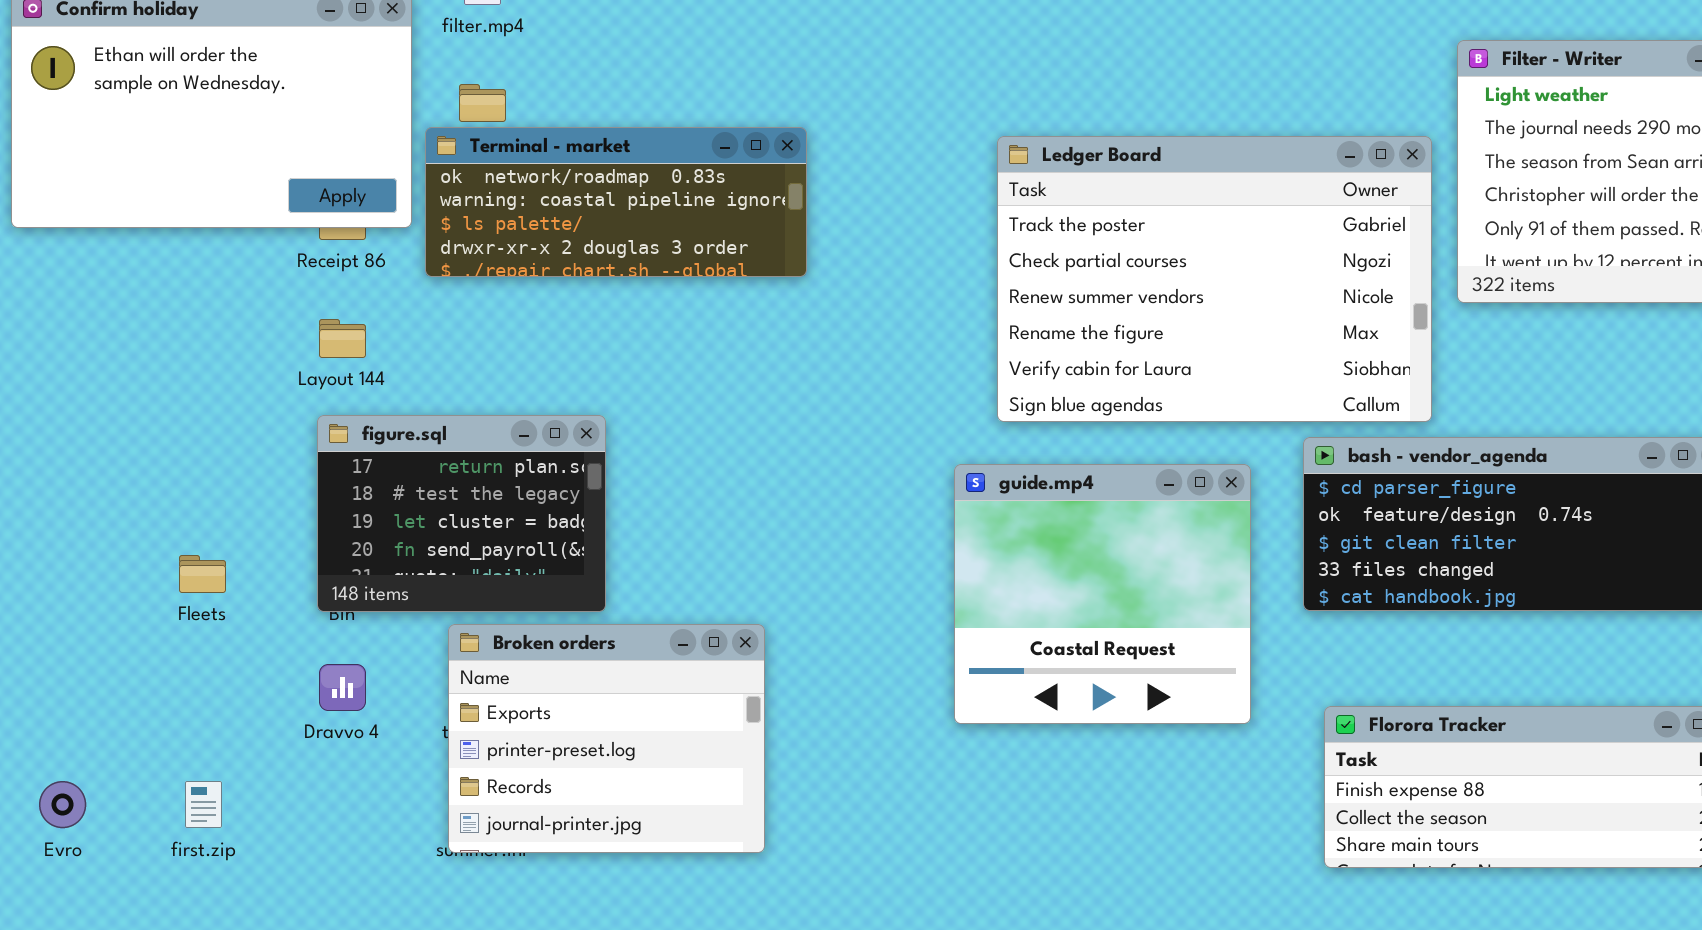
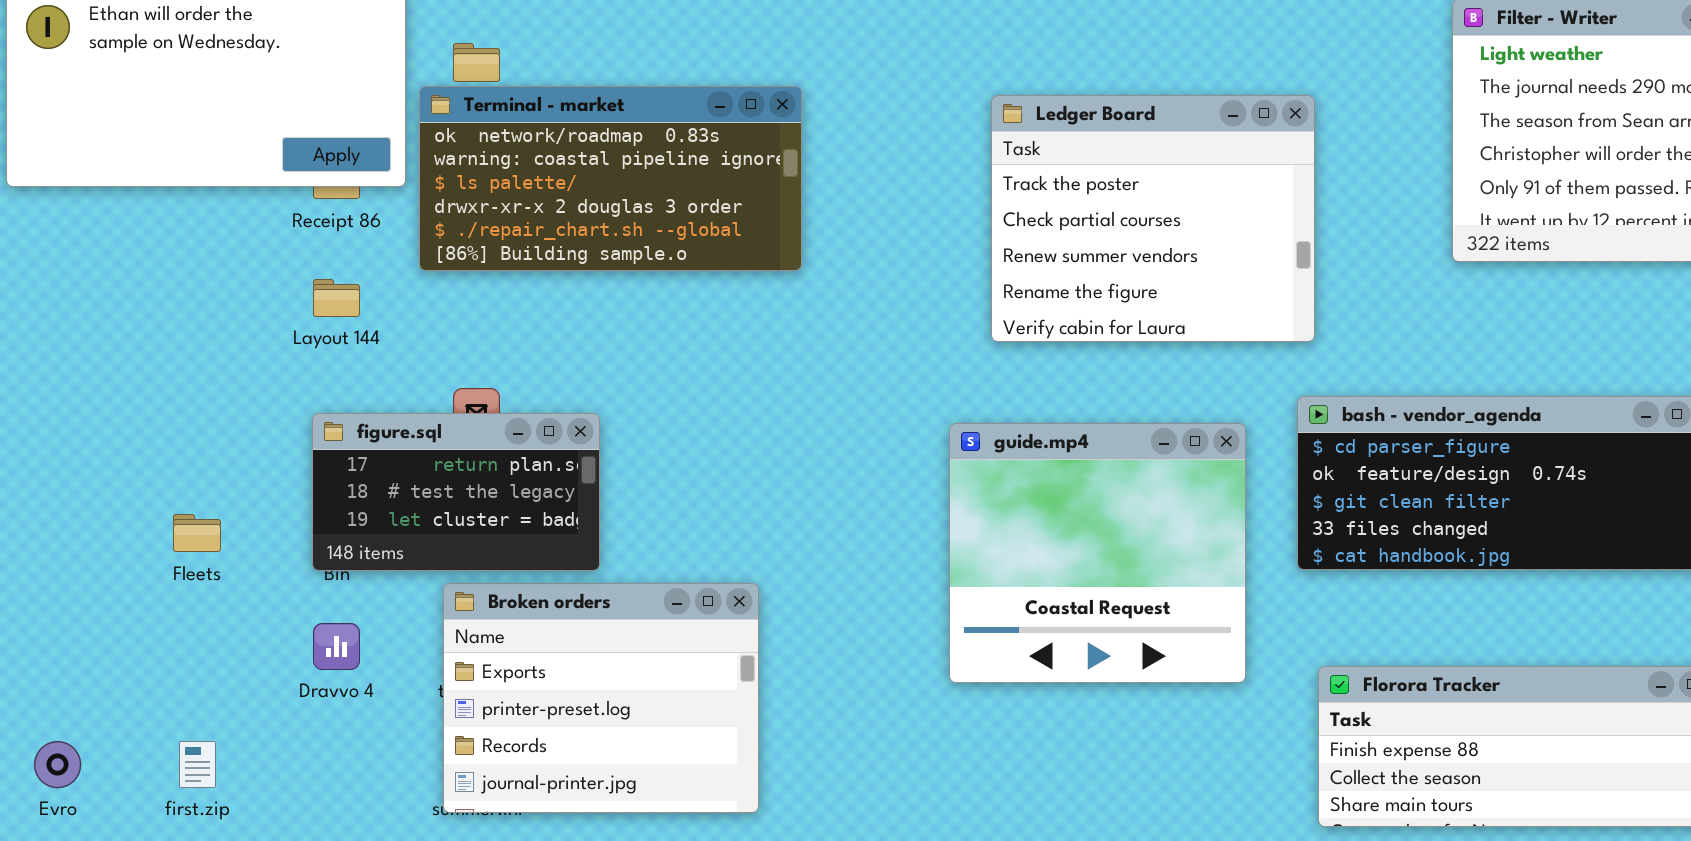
Terminal - market: [425,127,807,277] -> [419,86,802,271], resized
Ledger Board: [997,136,1432,422] -> [991,95,1315,342], resized
figure.sql: [317,415,606,612] -> [312,413,600,571], resized

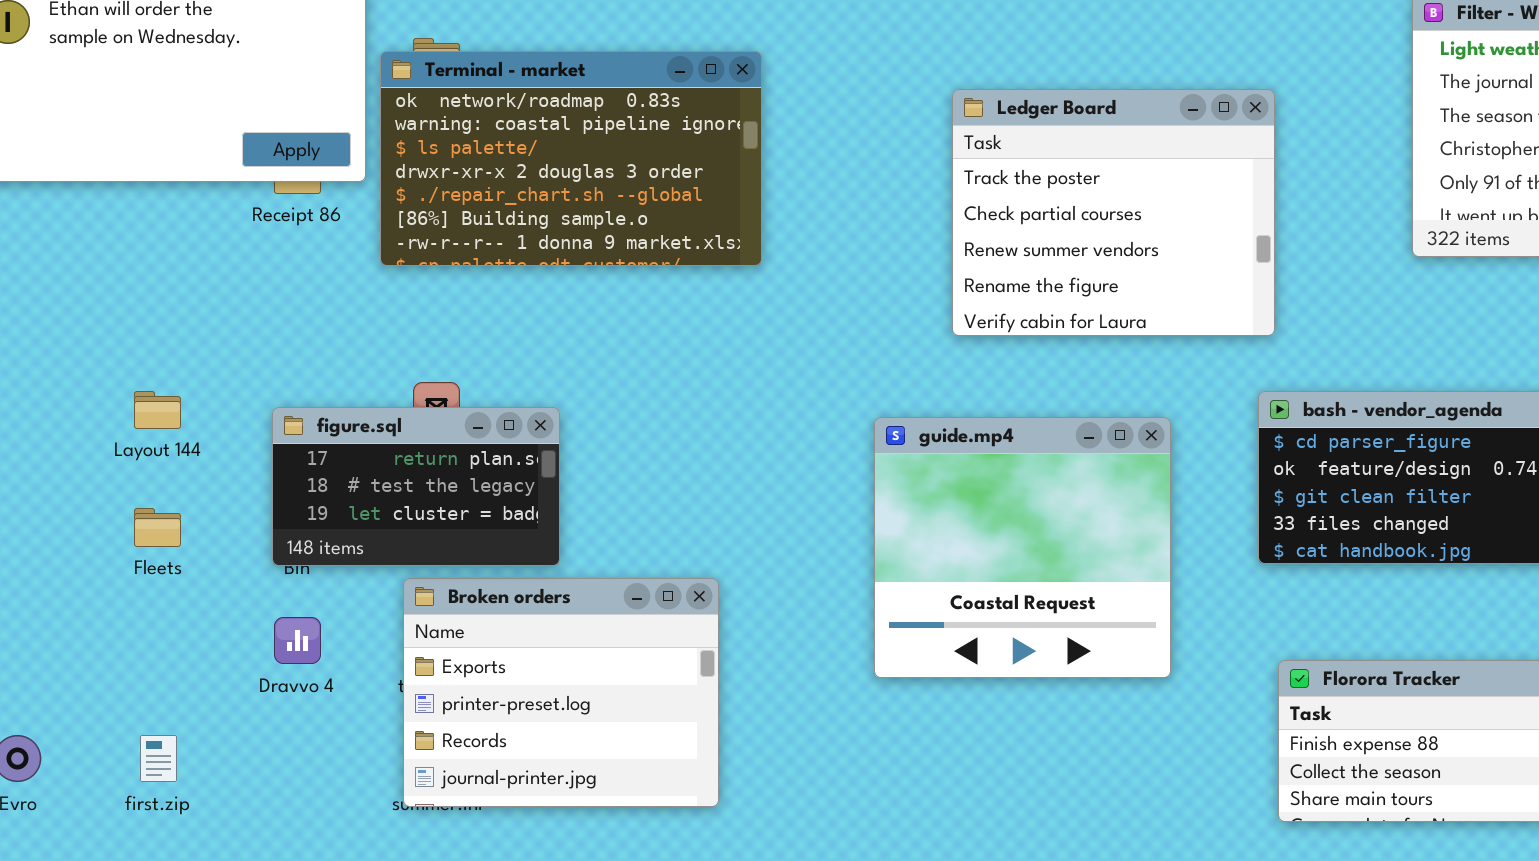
Terminal - market: [419,86,802,271] -> [380,51,762,266], resized
Layout 144: [313,279,360,317] -> [134,391,181,429], moved
guide.mp4: [949,423,1246,683] -> [874,417,1171,678], moved

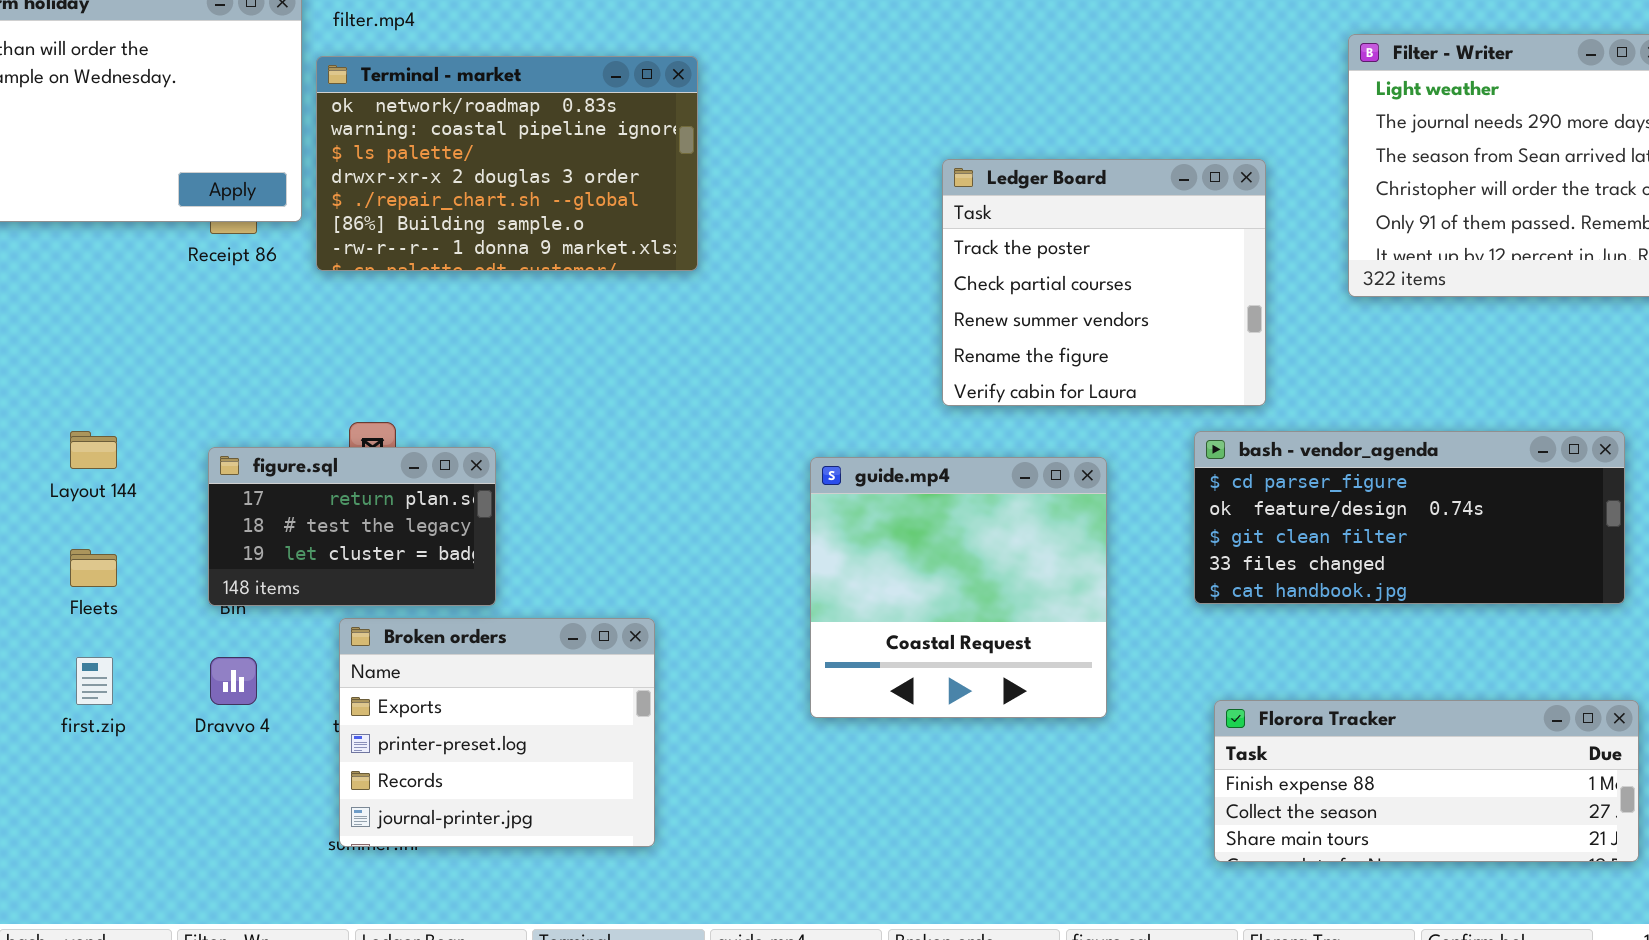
Terminal - market: [380,51,762,266] -> [316,56,698,271], moved
Ledger Board: [952,89,1275,336] -> [942,159,1266,406], moved
first.zip: [140,735,177,782] -> [76,657,113,705], moved

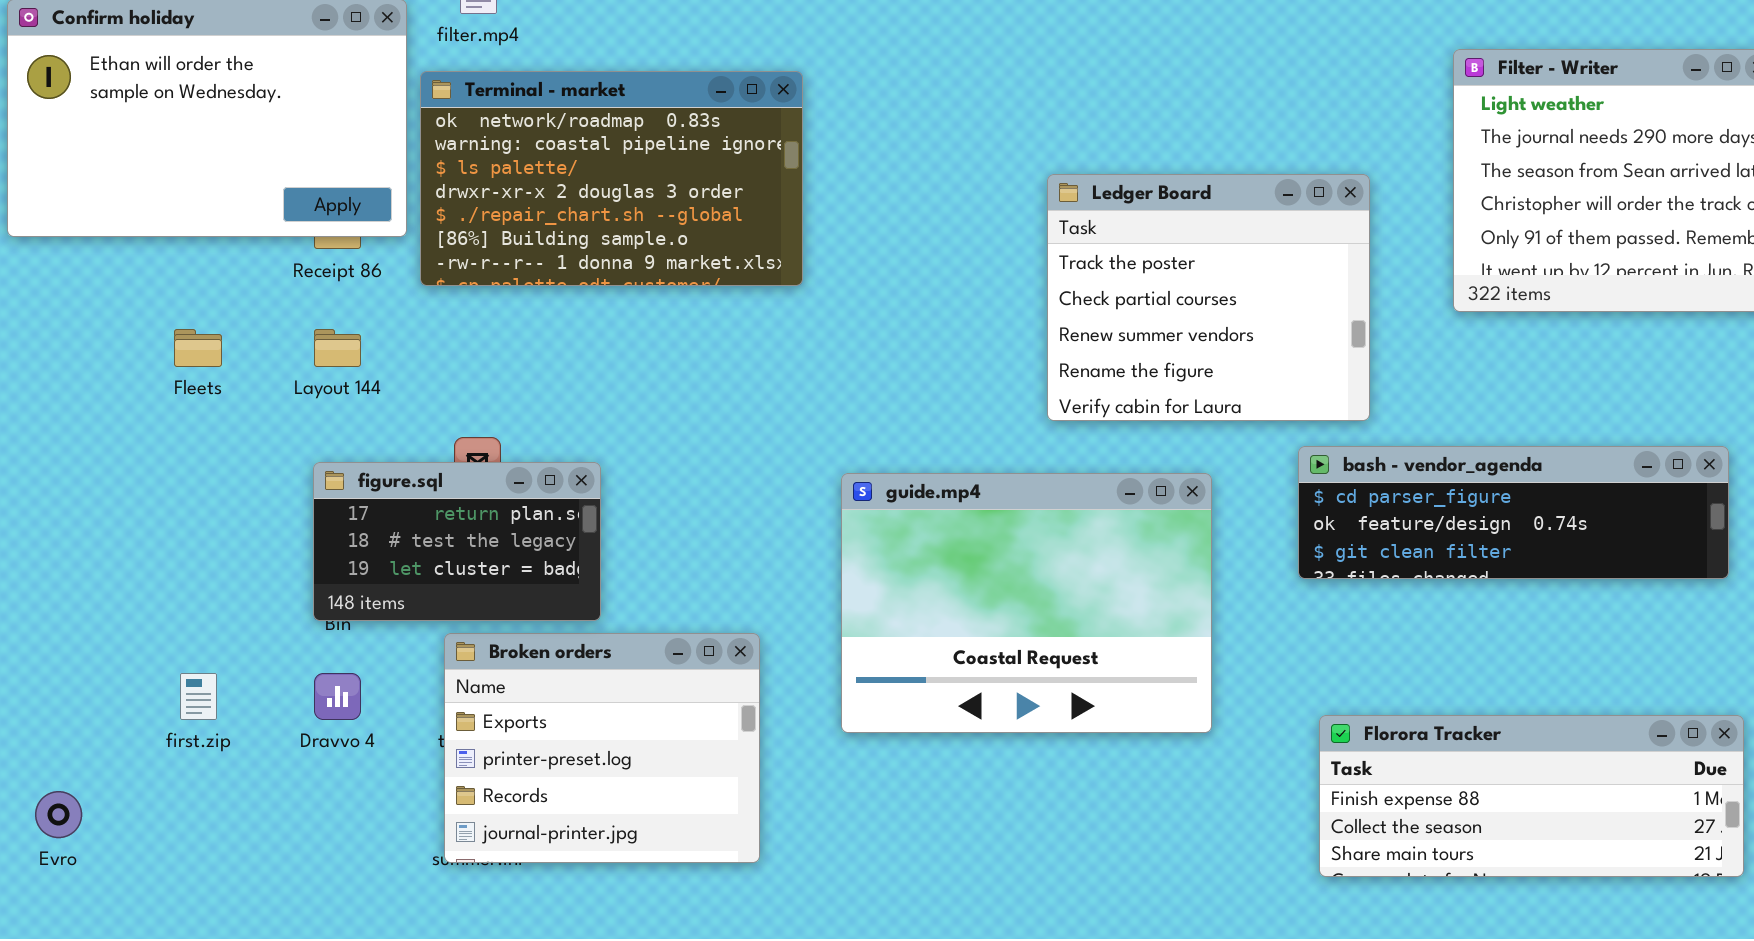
Layout 144: [70,431,117,469] -> [314,329,361,367], moved
bash - vendor_agenda: [1194,431,1625,604] -> [1298,446,1729,579], resized
guide.mp4: [810,457,1107,718] -> [841,473,1212,733], resized
Fleets: [70,549,117,587] -> [174,329,222,367], moved

